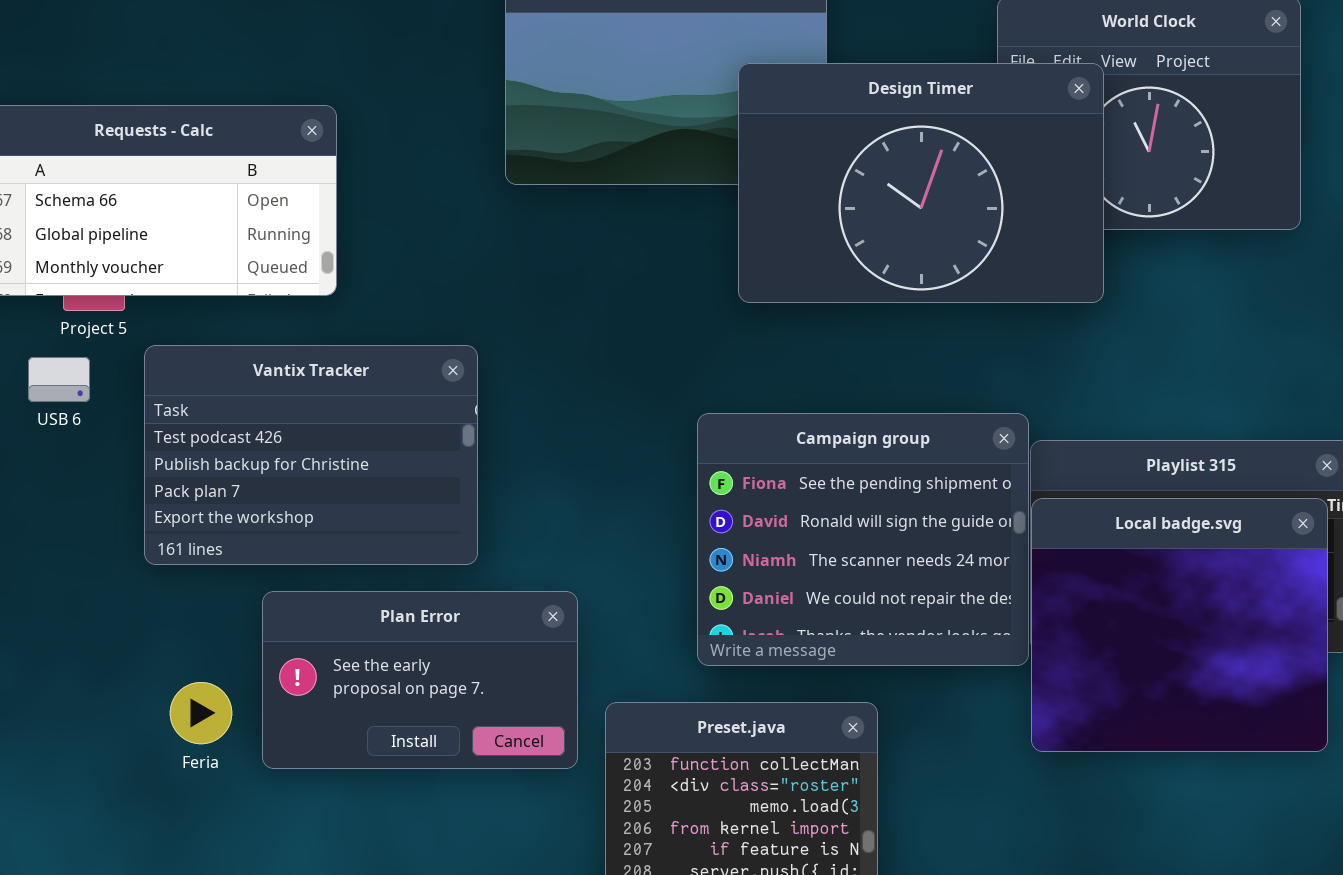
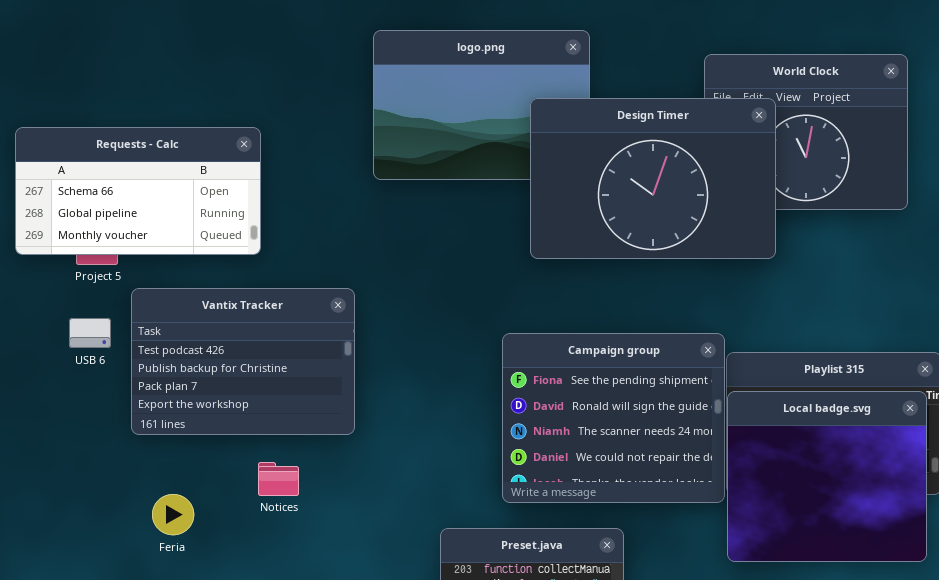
USB 6: [28,357,90,402] -> [69,318,111,348], moved
Plan Error: [262,591,578,769] -> none, closed
Feria: [170,682,232,744] -> [152,494,194,535], moved

